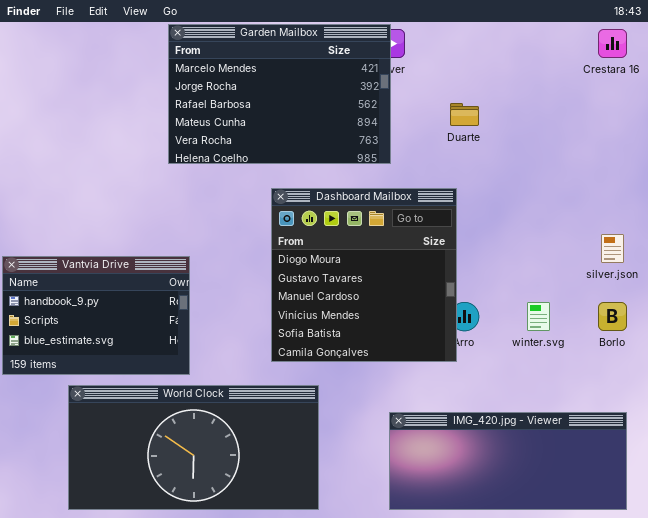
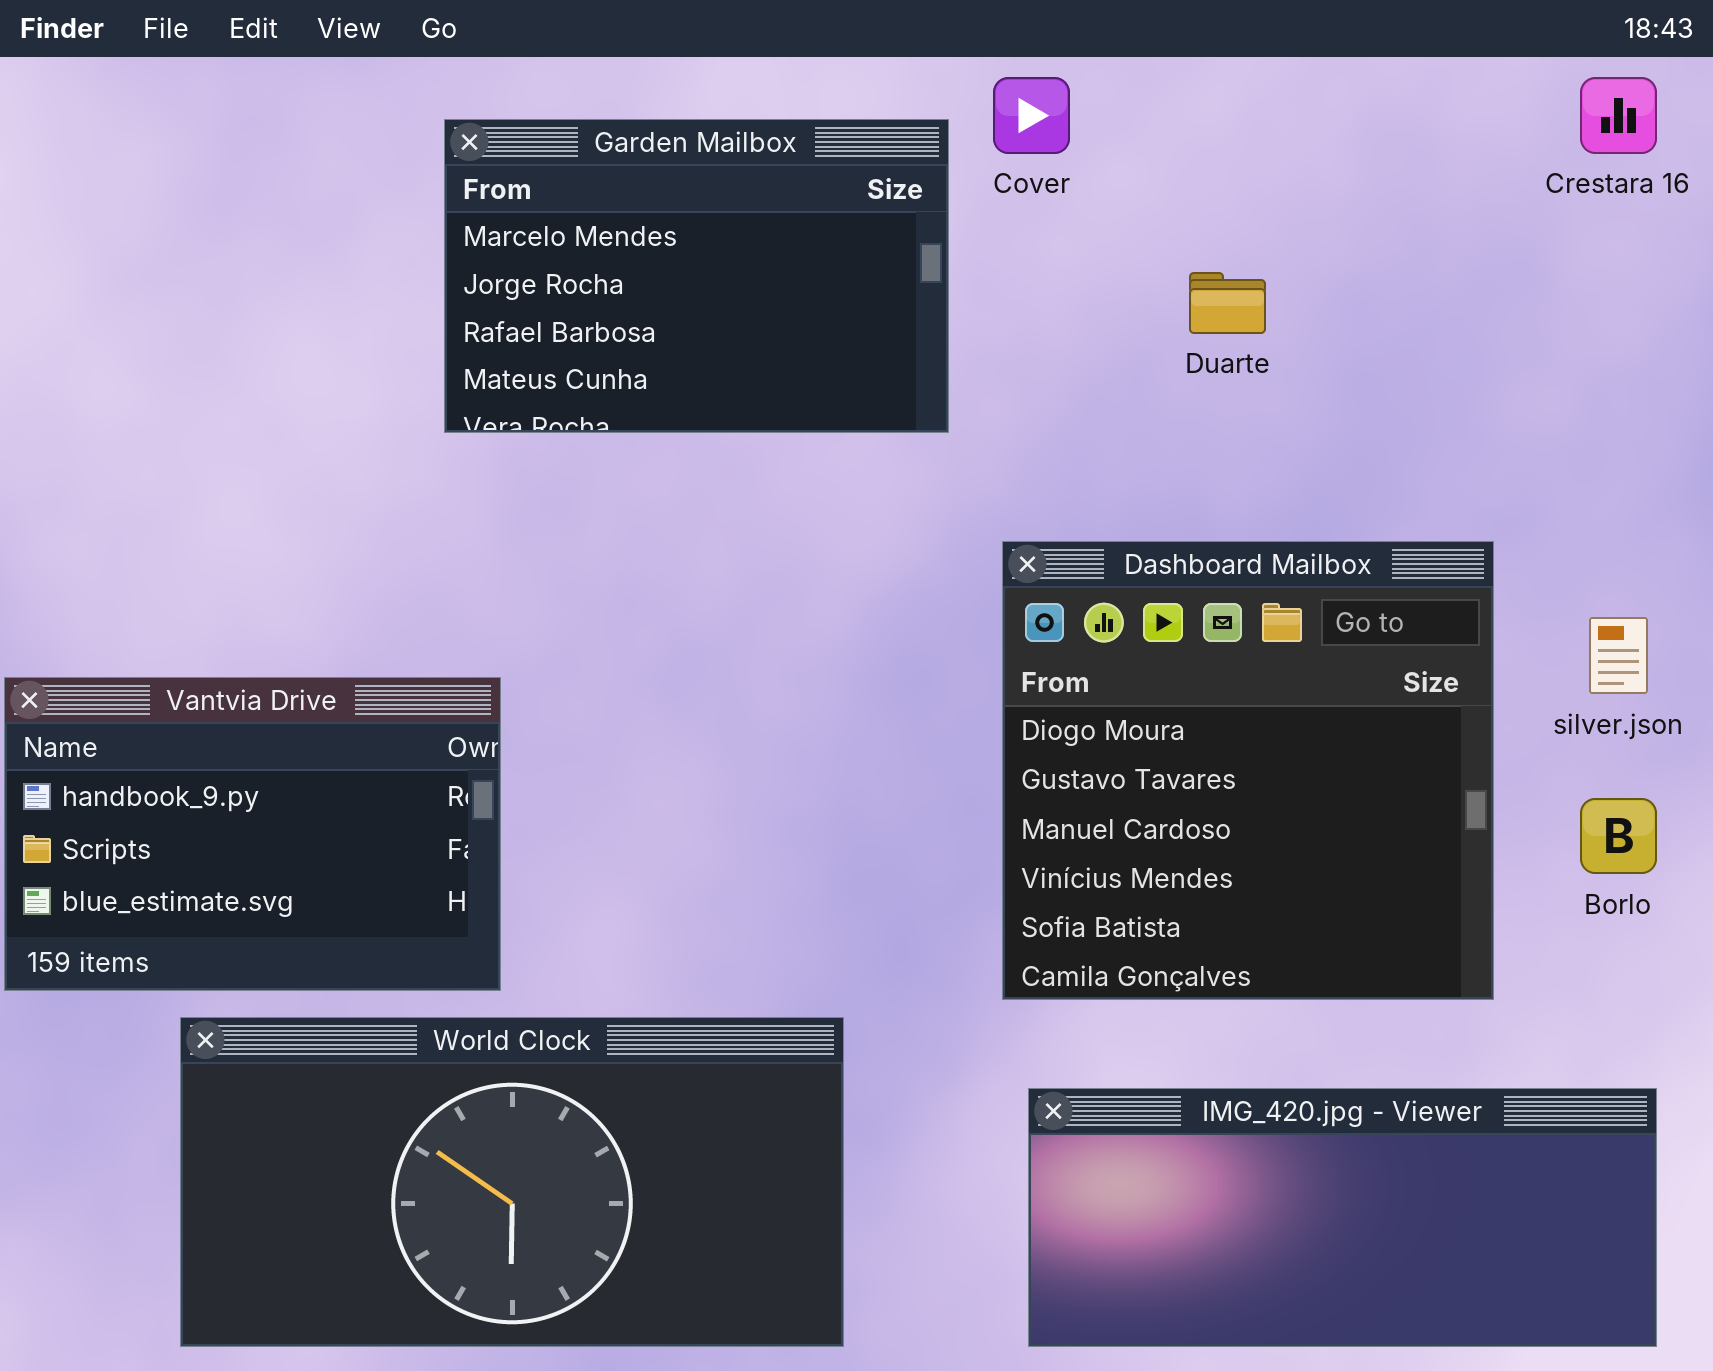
Garden Mailbox: [168,24,391,164] -> [444,119,949,433], resized
Dashboard Mailbox: [271,188,457,362] -> [1002,541,1494,1000], moved

